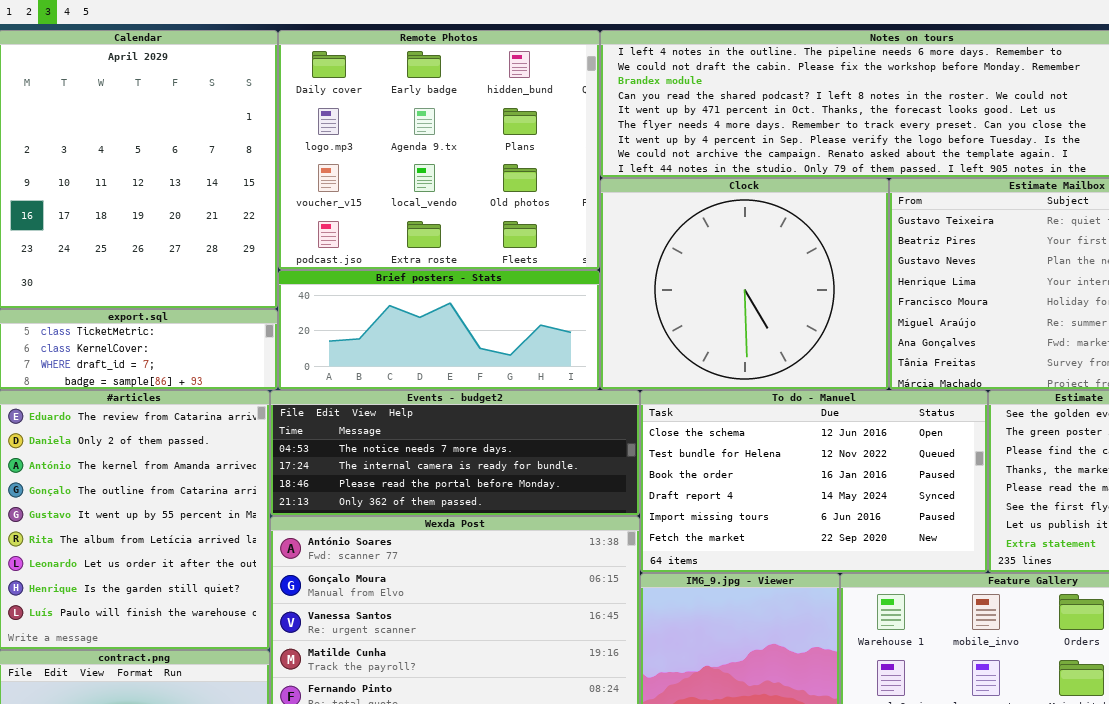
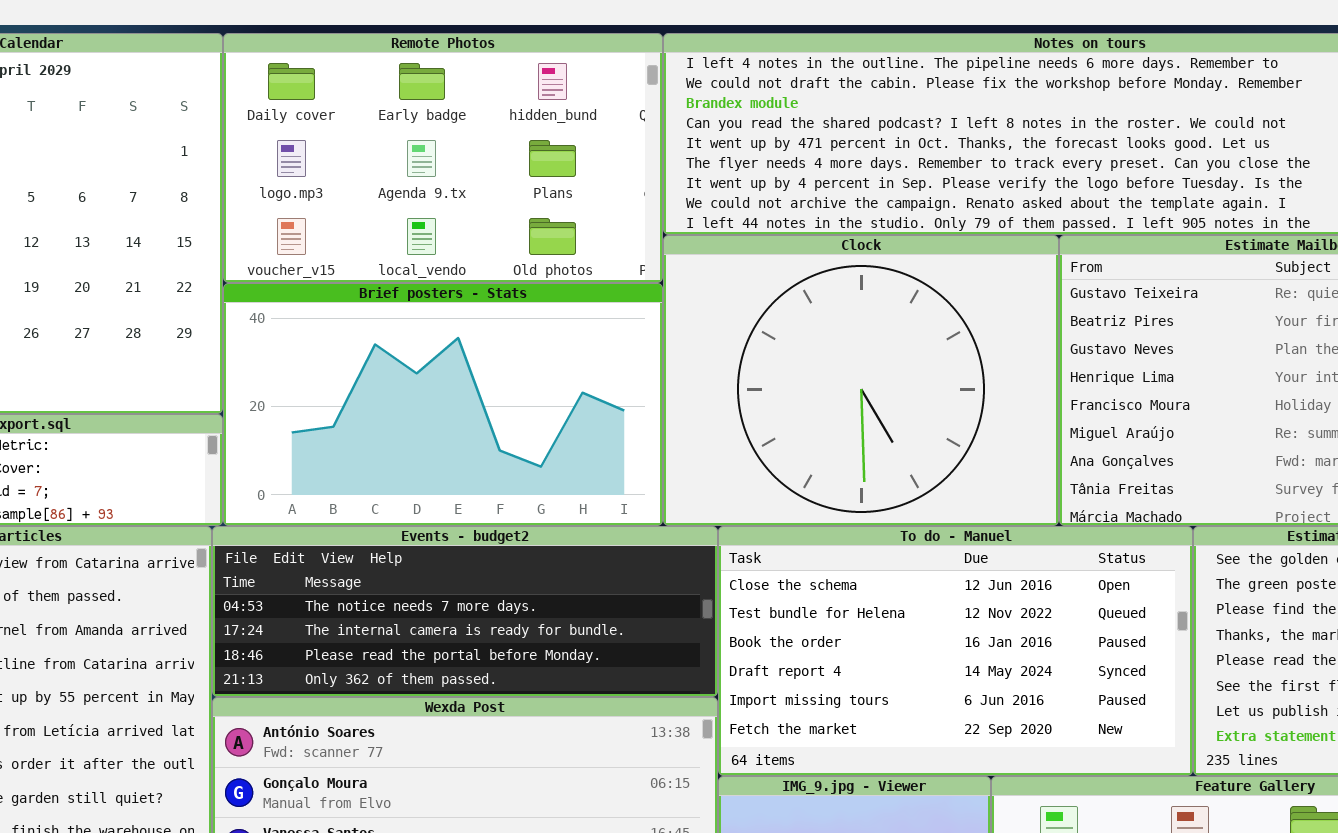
Remote Photos: [278,30,600,270] -> [223,33,663,283], resized
Brief posters - Stats: [278,270,600,390] -> [223,283,663,526], resized

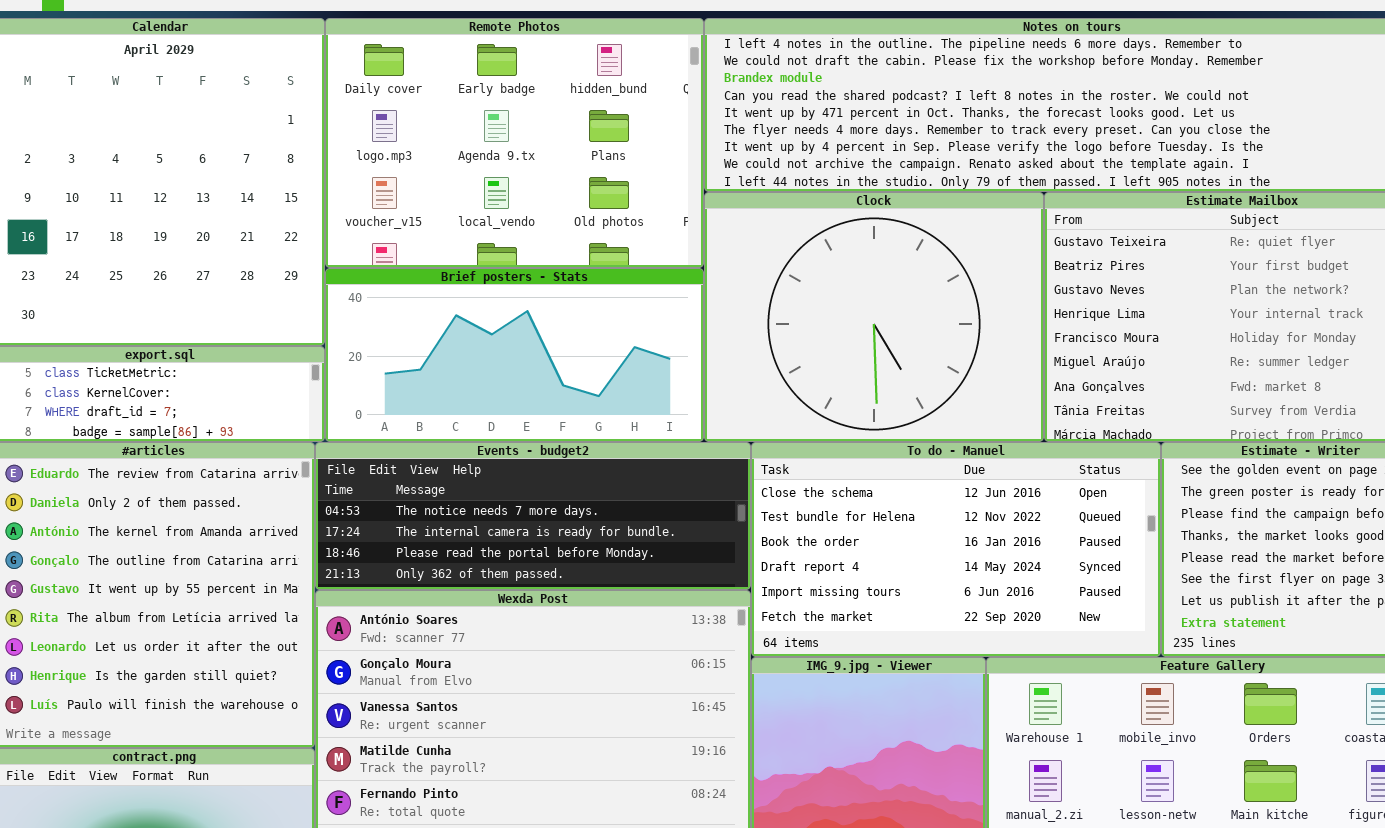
Remote Photos: [223,33,663,283] -> [325,18,704,268], resized
Brief posters - Stats: [223,283,663,526] -> [325,268,704,442], resized

